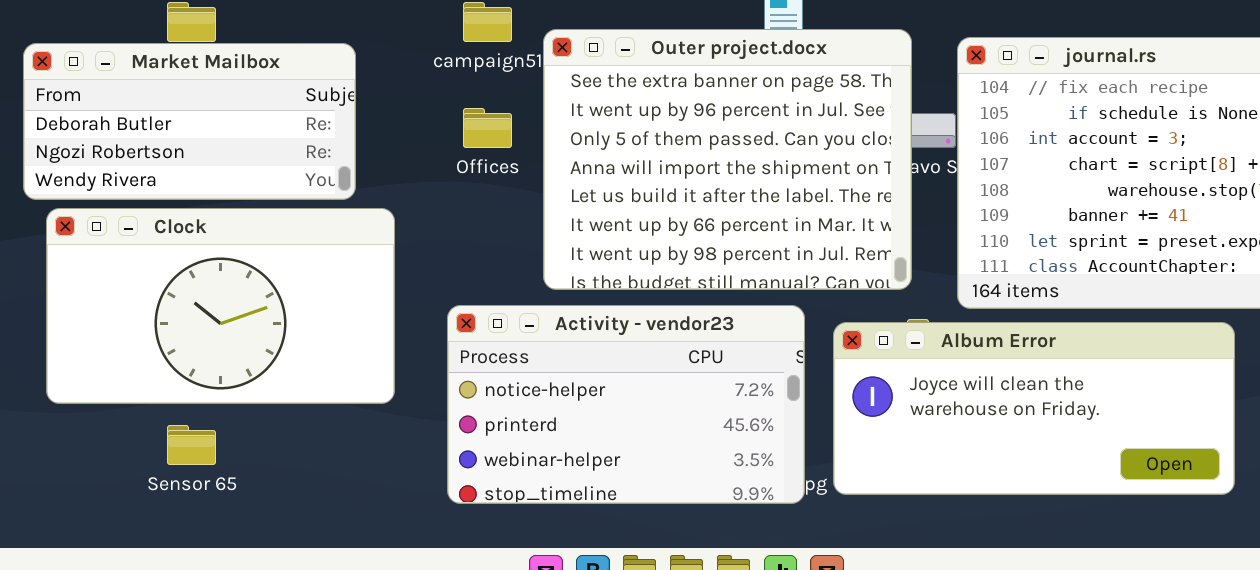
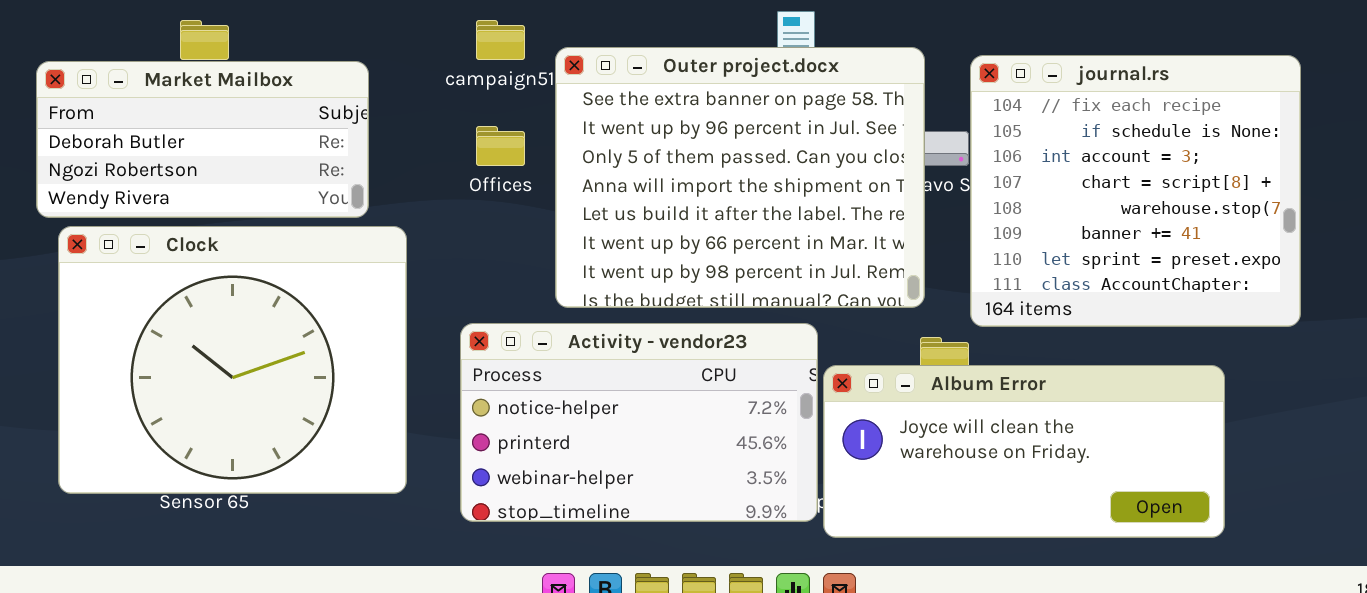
Clock: [46,208,395,404] -> [58,226,407,494], resized
Album Error: [833,322,1235,495] -> [823,365,1225,538], moved

